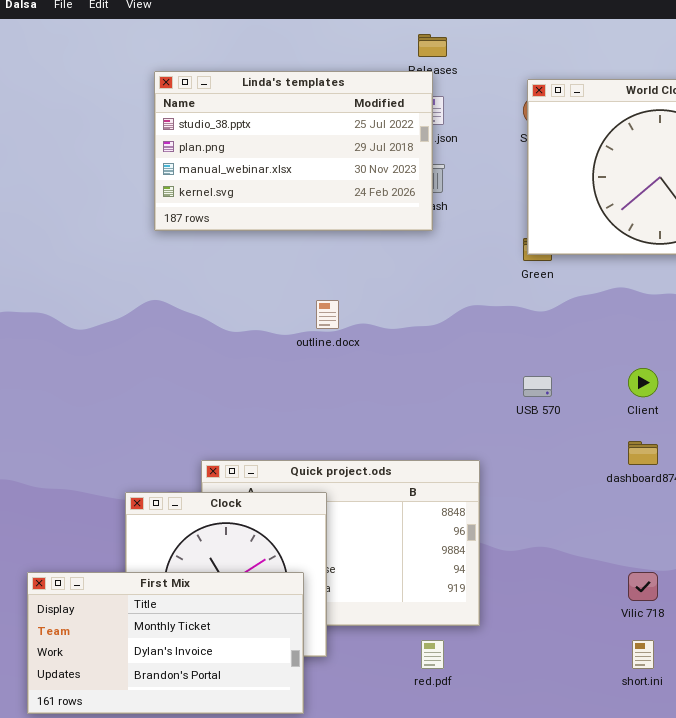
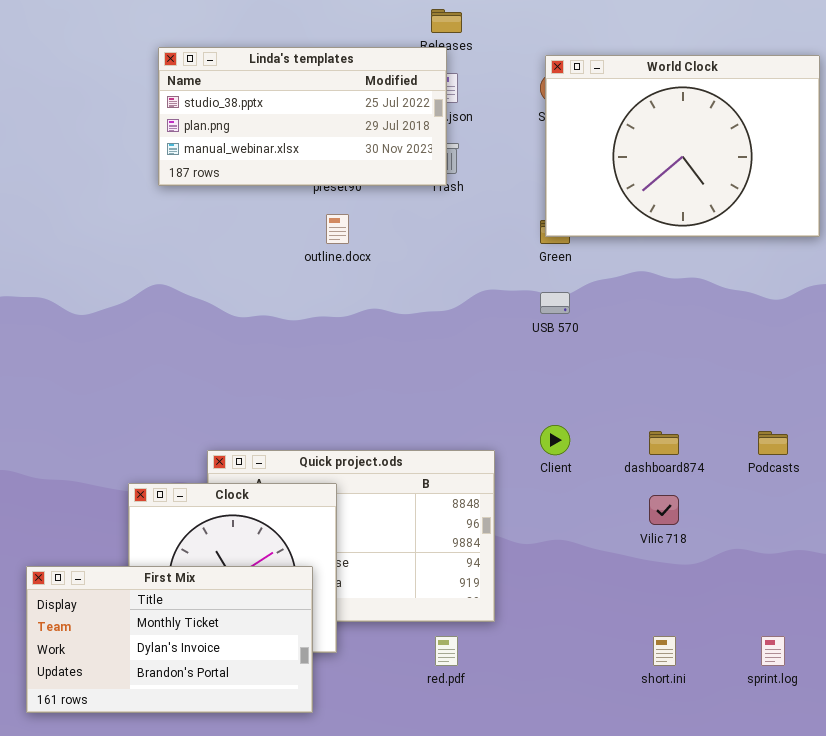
Linda's templates: [154,71,433,231] -> [158,47,447,186], resized
outline.docx: [316,300,339,329] -> [326,214,349,244], moved
Client: [628,368,658,397] -> [540,425,570,455], moved
USB 570: [523,376,552,397] -> [540,292,570,314], moved
Vilic 718: [628,572,658,601] -> [649,495,679,525], moved

